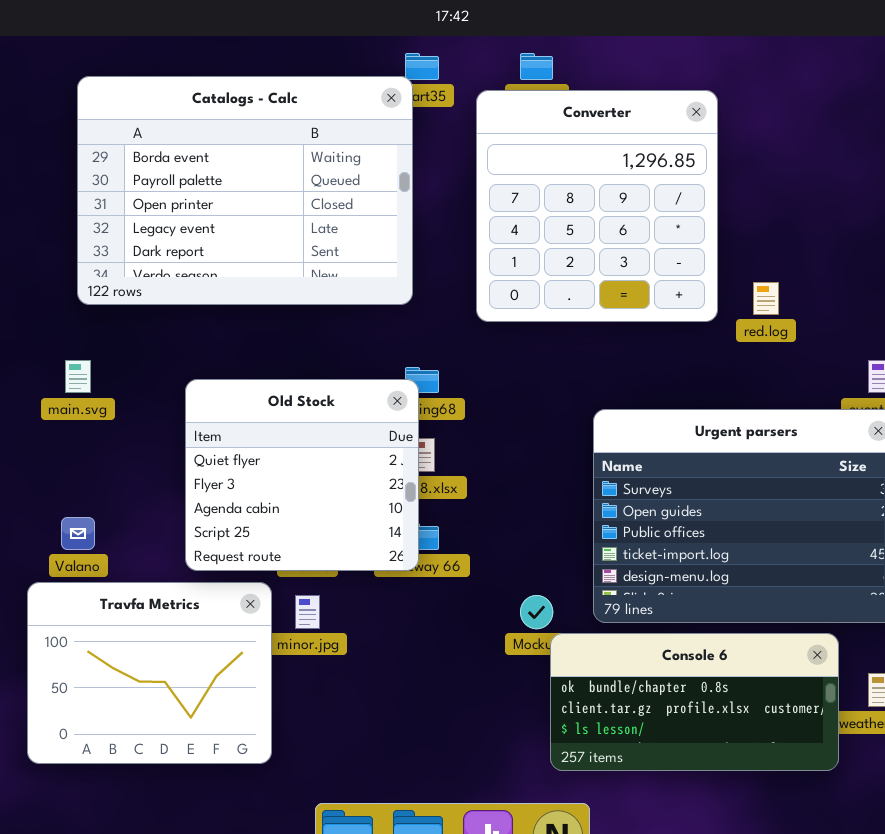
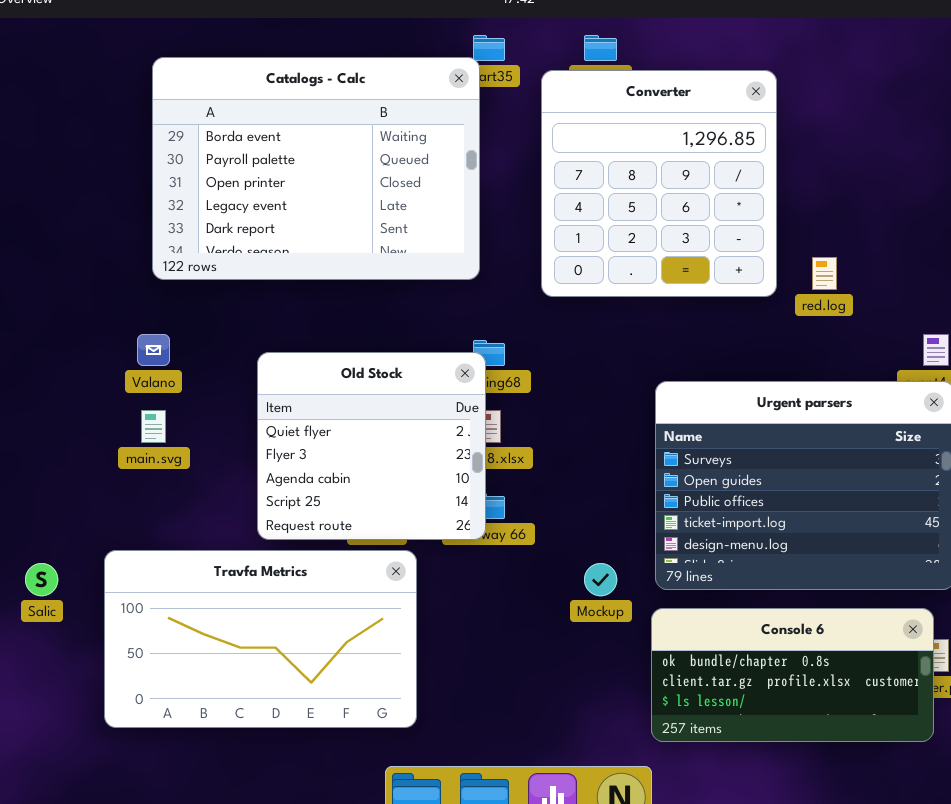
main.svg: [65,360,91,393] -> [141,410,166,443], moved
Valano: [61,517,95,550] -> [137,334,170,366], moved
Travfa Metrics: [27,582,272,764] -> [104,550,417,728], resized
Console 6: [550,633,839,771] -> [651,608,934,742], moved

